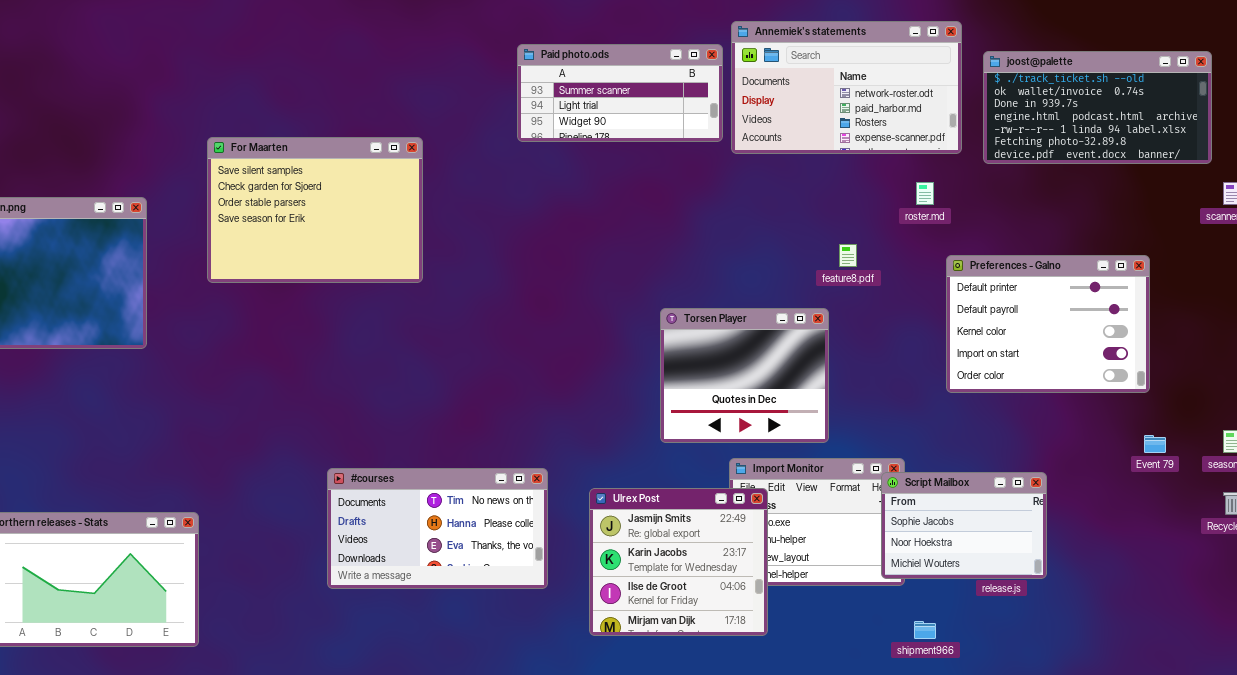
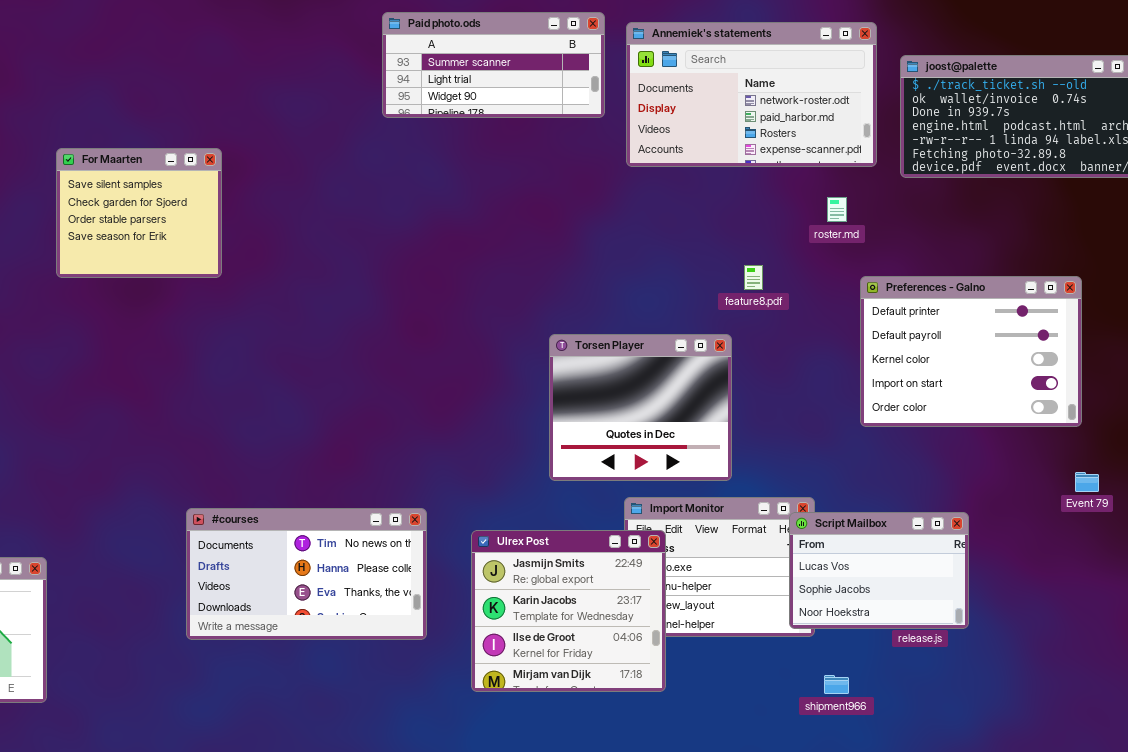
Paid photo.ods: [517,44,723,142] -> [382,12,605,118], moved
For Maarten: [207,137,423,283] -> [56,148,222,278], resized
Script Mailbox: [881,472,1047,579] -> [789,512,969,629], scrolled up 1 row

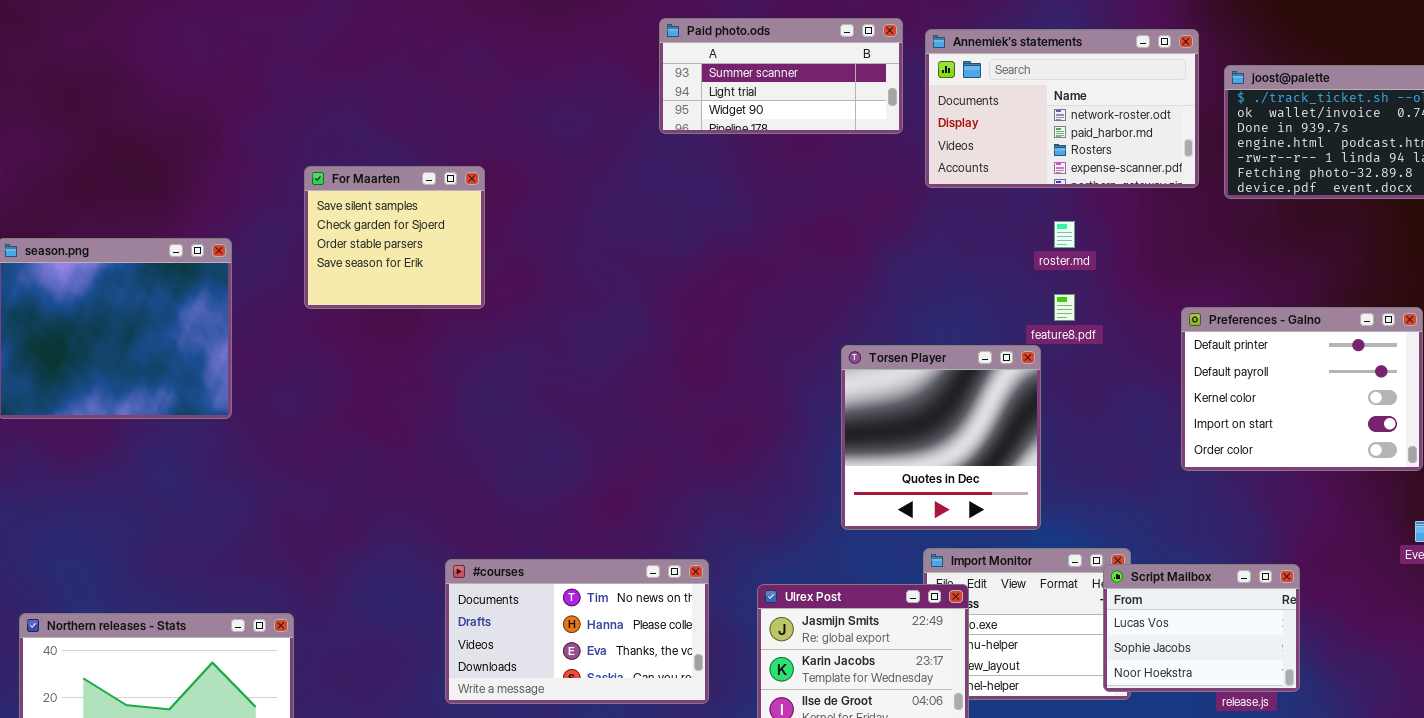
roster.md: [827,197,847,222] -> [1054,221,1075,248], moved
Torsen Player: [549,334,732,481] -> [841,345,1041,530], resized

